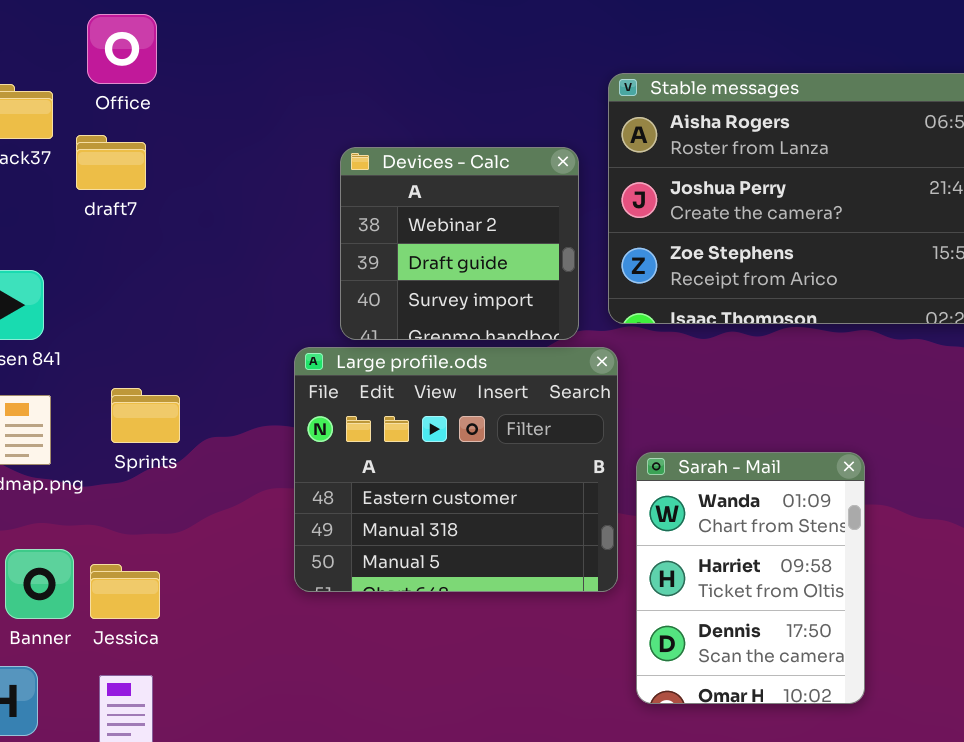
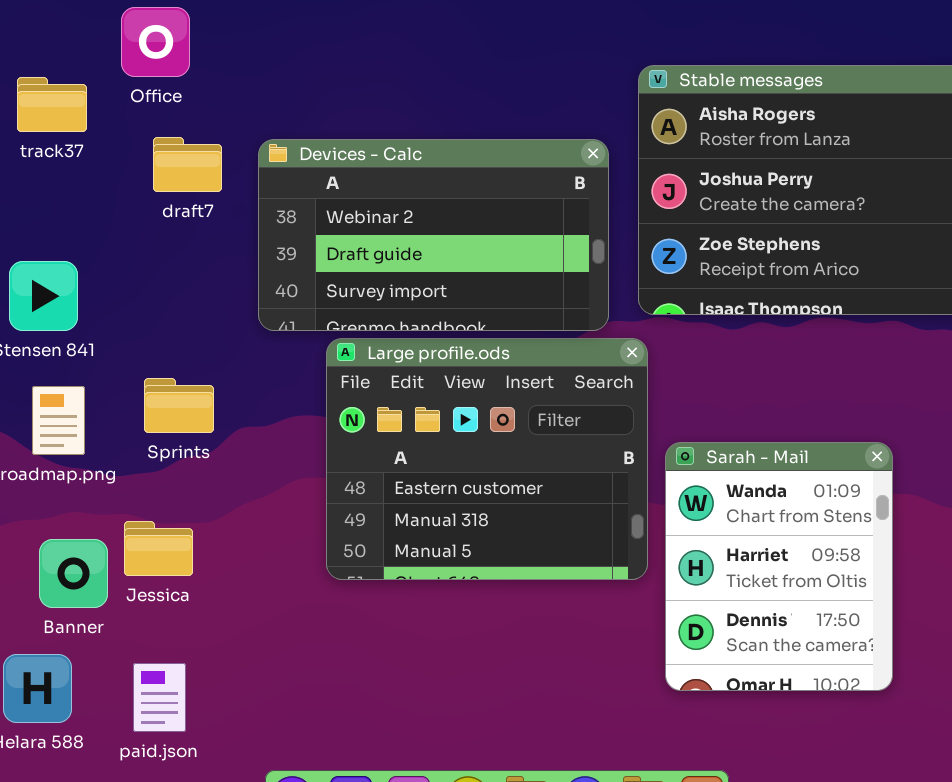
draft7: [76,135,146,190] -> [153,137,222,192], moved
Devices - Calc: [340,147,579,340] -> [258,139,609,331], resized
Jessica: [90,564,160,619] -> [124,521,193,576], moved

